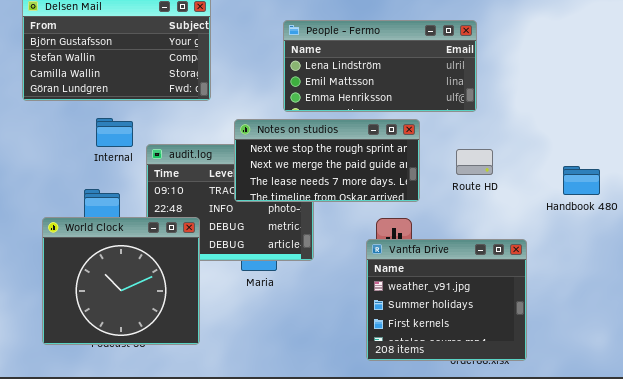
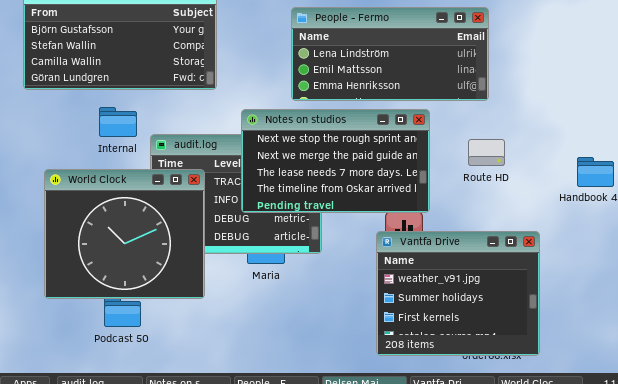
Notes on studios: [234,119,420,202] -> [241,109,430,213], resized
World Clock: [42,217,200,345] -> [44,169,205,299], moved

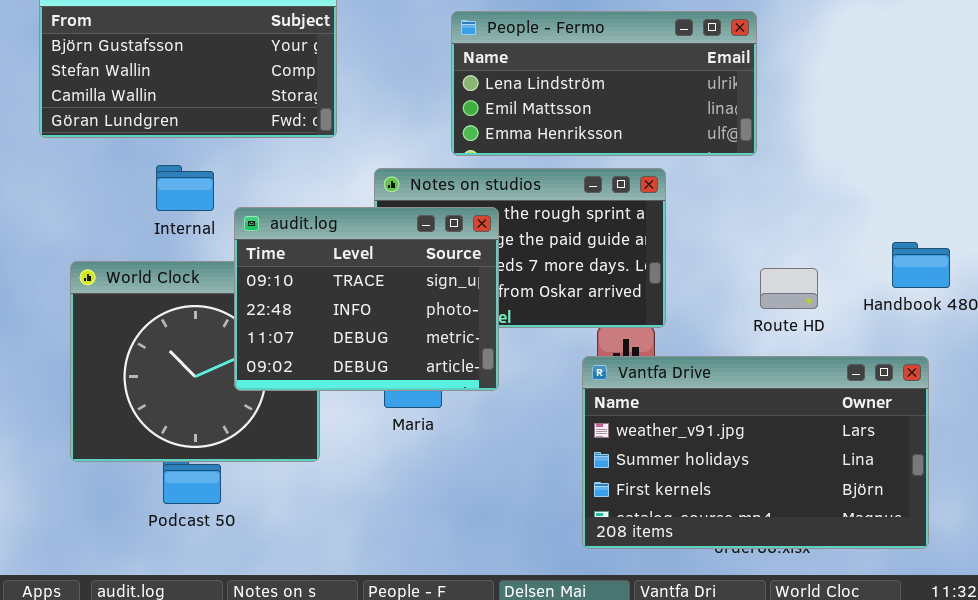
audit.log: [150,134,322,254] -> [234,207,499,391], raised
Route HD: [468,139,505,166] -> [760,268,818,309], moved
Vantfa Drive: [376,231,540,356] -> [582,356,929,549], resized

